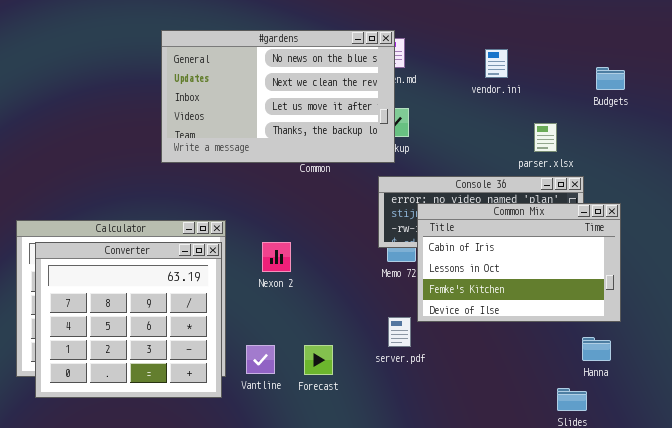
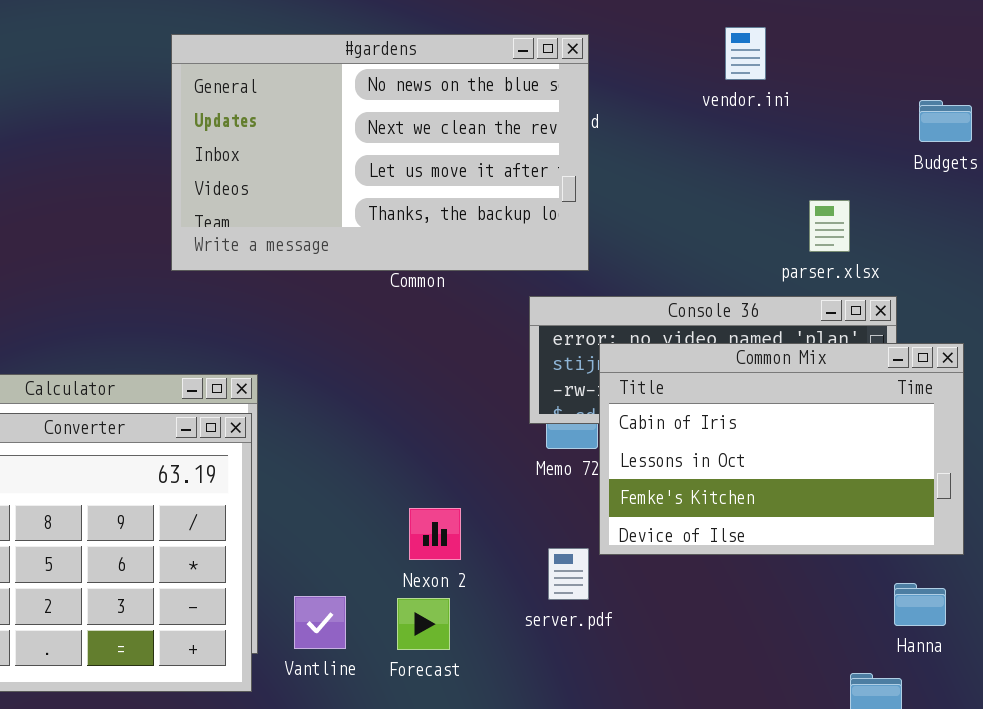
#gardens: [161,30,395,163] -> [171,34,589,271], moved
vendor.ini: [485,49,508,78] -> [725,27,766,80], moved
Nexon 2: [262,242,291,272] -> [409,508,461,560], moved

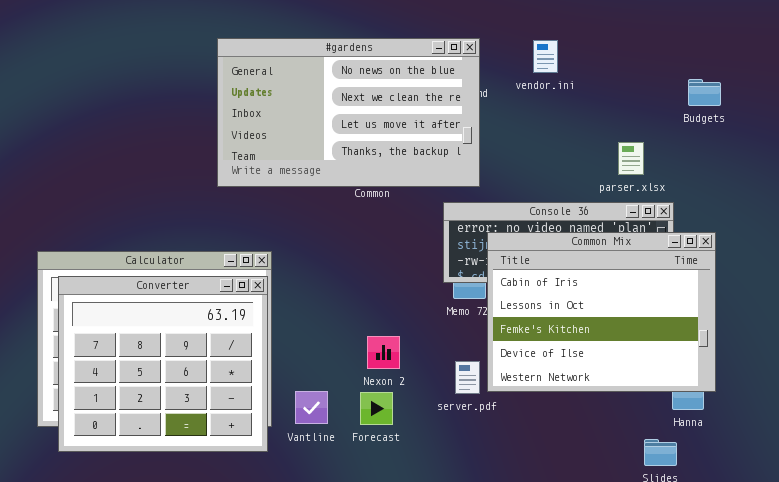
vendor.ini: [725,27,766,80] -> [533,40,558,73], moved
Common Mix: [599,343,964,555] -> [487,232,716,392], resized

